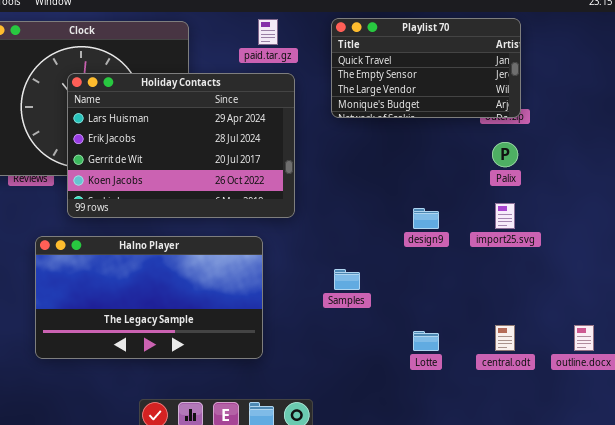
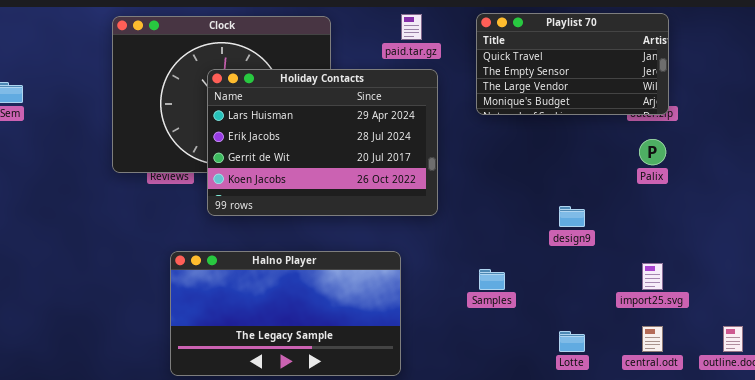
import25.svg: [495,203,515,229] -> [642,263,663,290], moved
Halno Player: [35,236,263,359] -> [170,251,401,376], moved

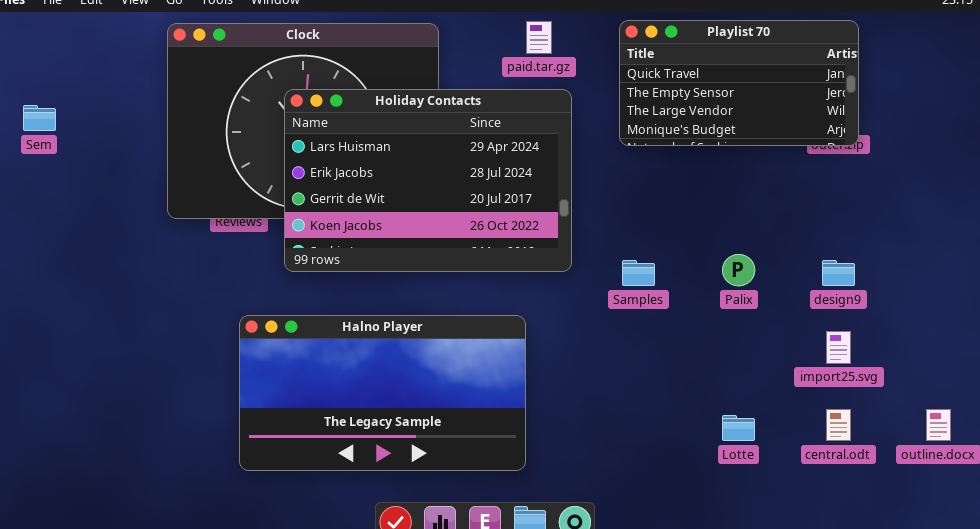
Palix: [639,139,666,165] -> [722,254,755,286], moved
design9: [559,206,585,227] -> [822,260,855,286], moved
Samples: [479,269,505,290] -> [622,260,655,286], moved

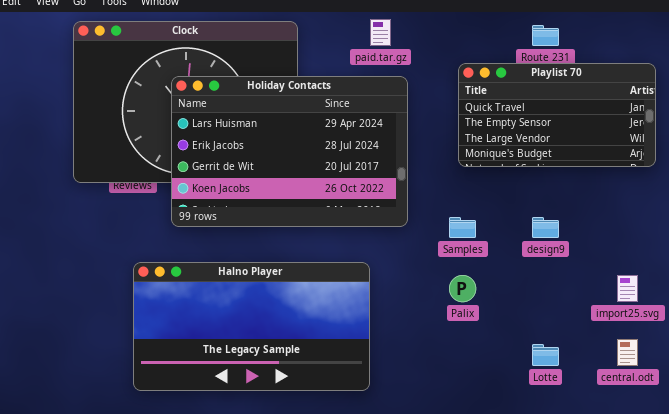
Playlist 70: [619,20,859,146] -> [458,63,656,167], moved
Palix: [722,254,755,286] -> [449,275,476,302], moved
design9: [822,260,855,286] -> [532,217,559,238], moved

